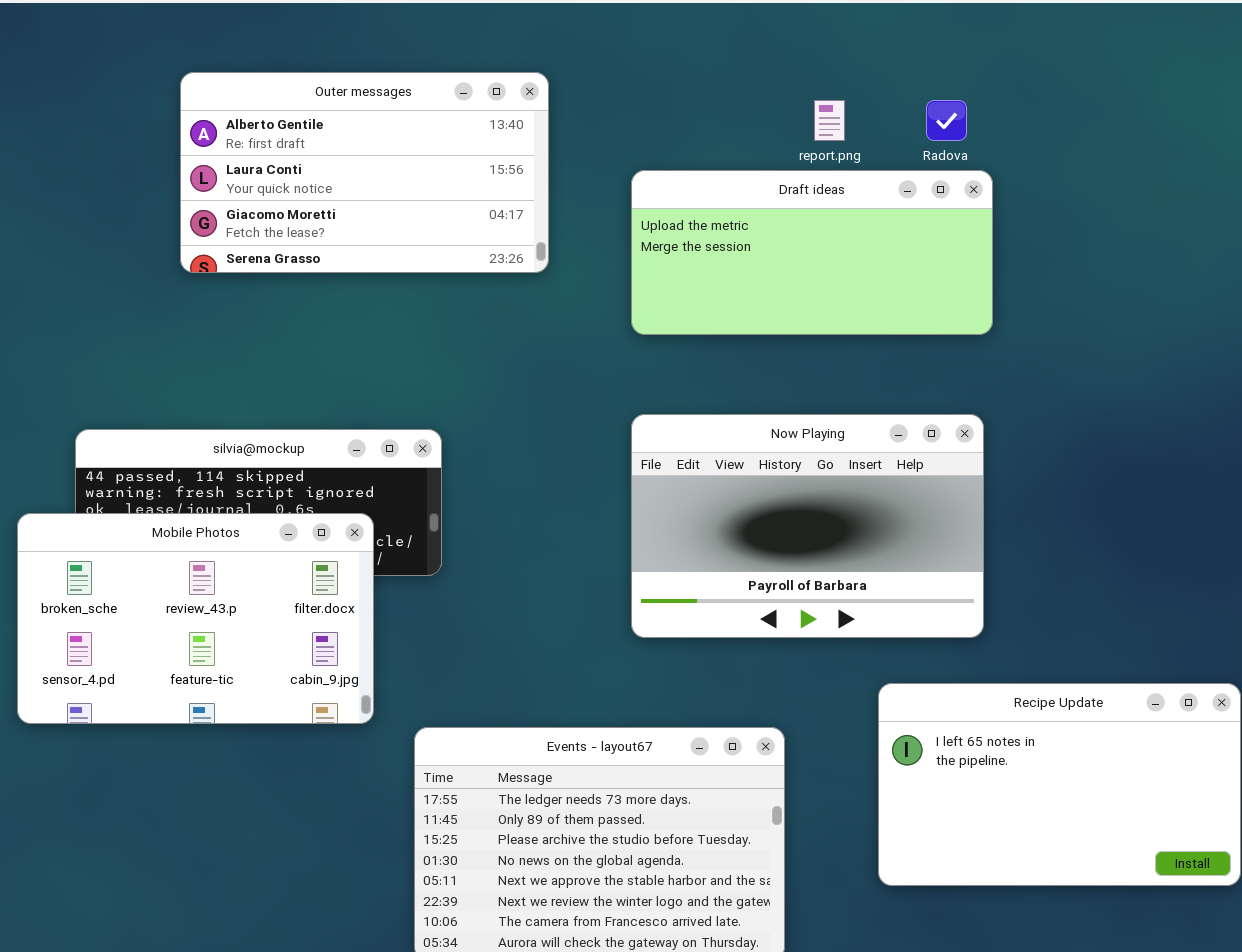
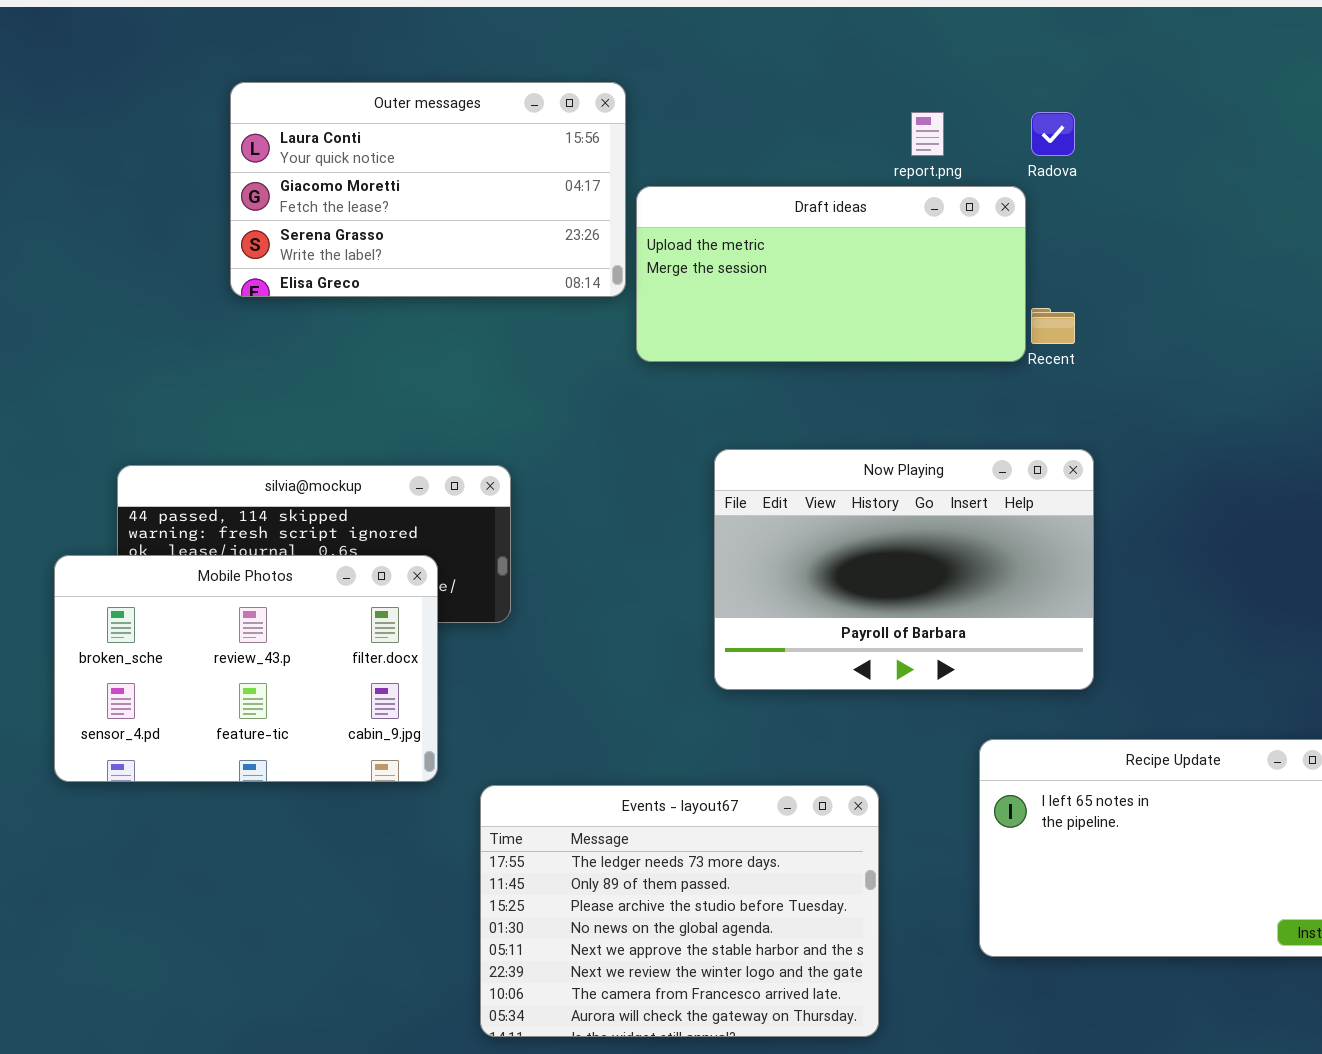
Outer messages: [180,72,549,273] -> [230,82,626,297], scrolled down 1 row
Draft ideas: [631,170,993,335] -> [636,186,1026,362], moved

